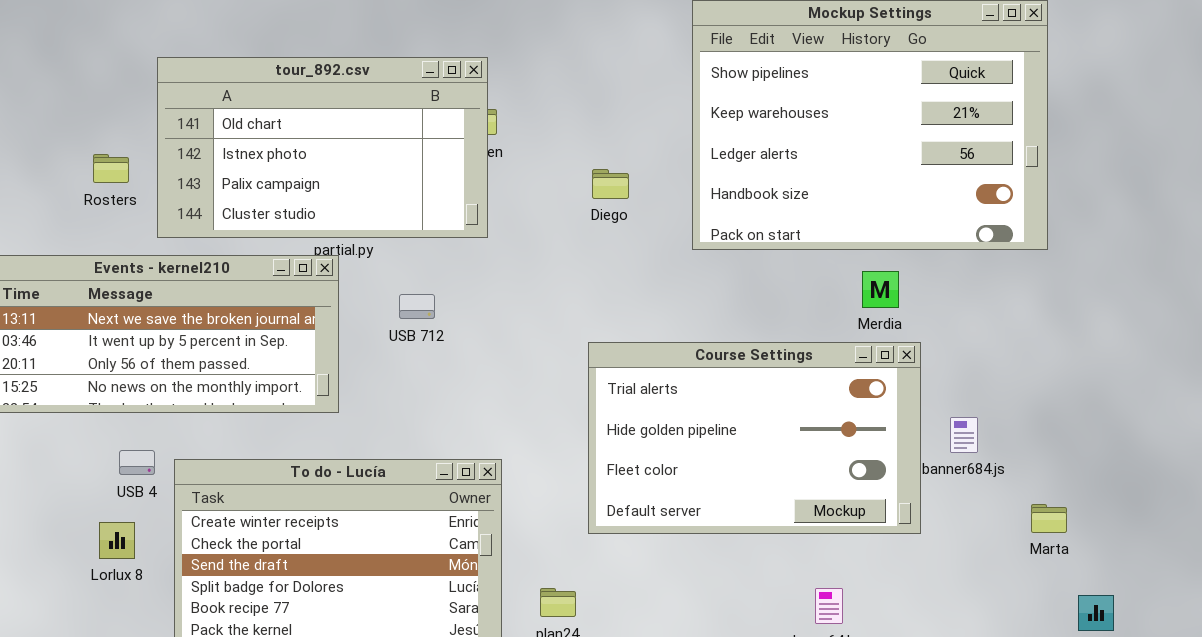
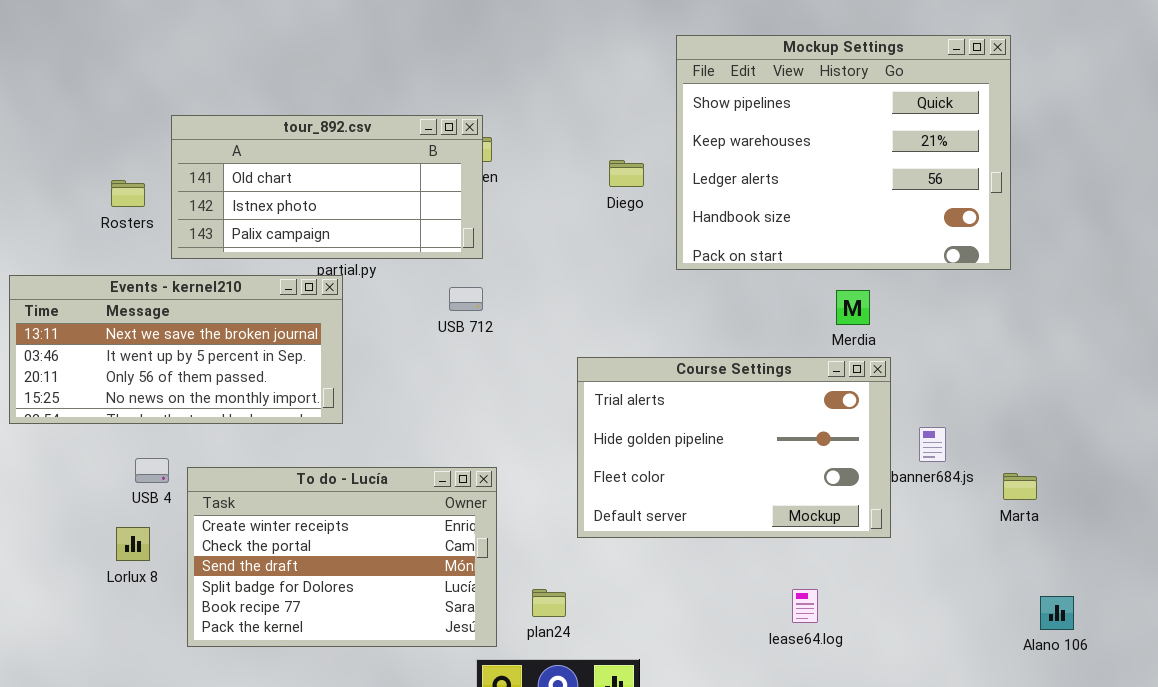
tour_892.csv: [157,57,488,238] -> [171,115,483,259], resized
Diego: [592,169,629,199] -> [609,160,644,187], moved
USB 712: [399,294,435,319] -> [449,287,483,311], moved
Marta: [1031,504,1067,533] -> [1003,473,1037,500], moved

